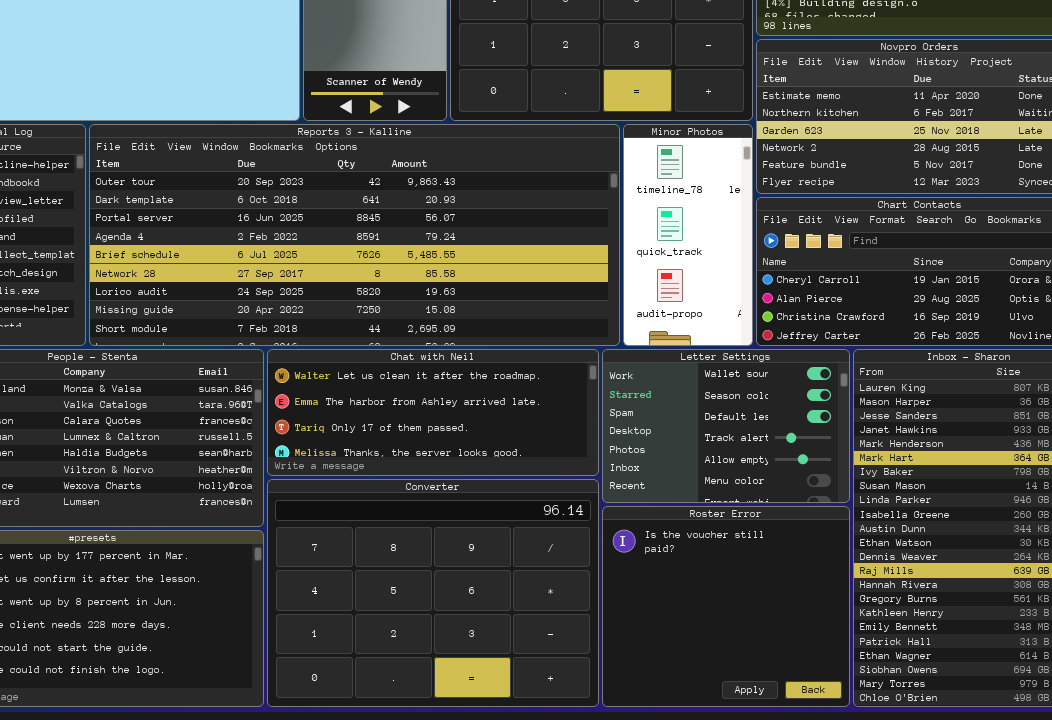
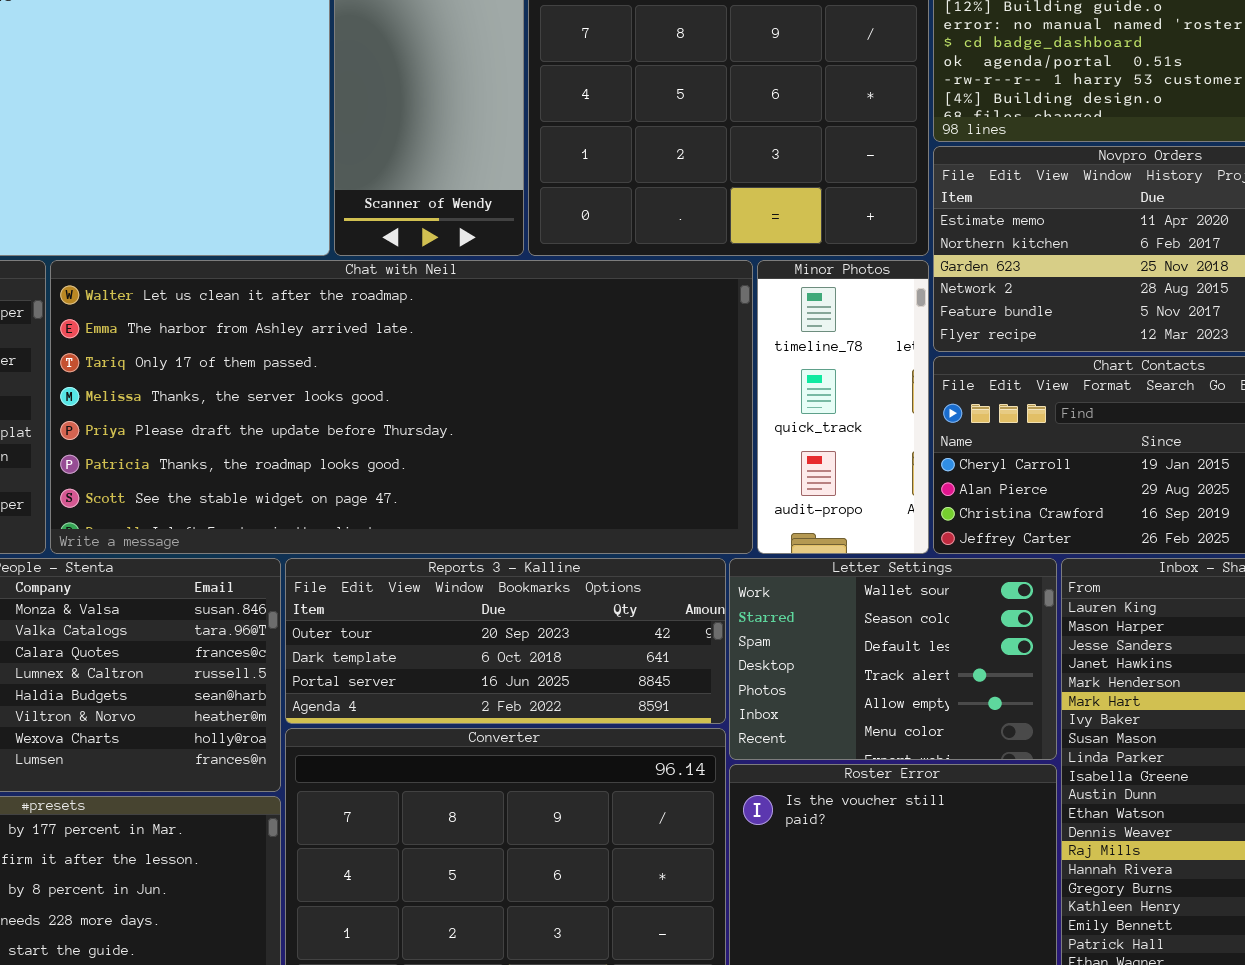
Reports 3 - Kalline: [89,124,620,346] -> [285,558,726,724], moved, resized
Chat with Neil: [267,349,599,476] -> [50,260,753,554], moved, resized

